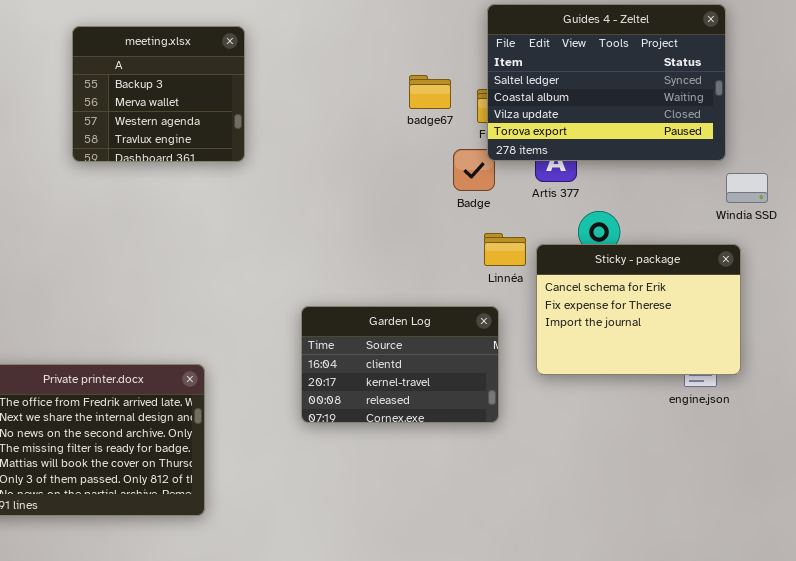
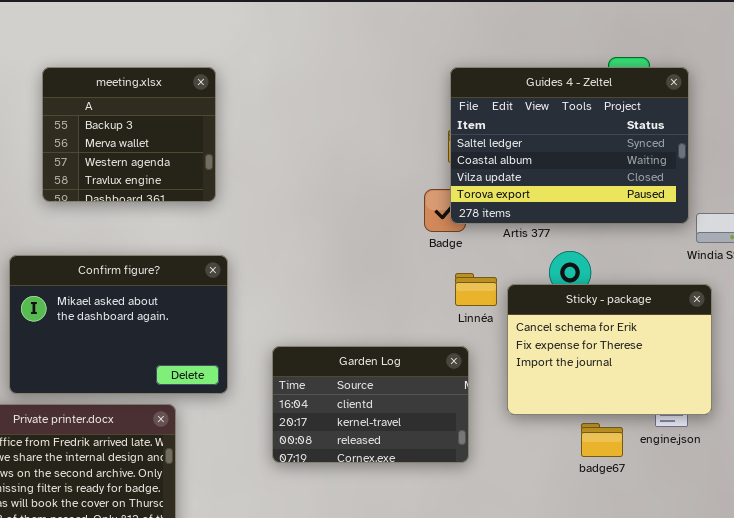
Guides 4 - Zeltel: [487,4,726,161] -> [450,67,689,224], moved
badge67: [409,75,451,109] -> [581,423,623,457], moved
Confirm figure?: none -> [9,255,228,394], opened

